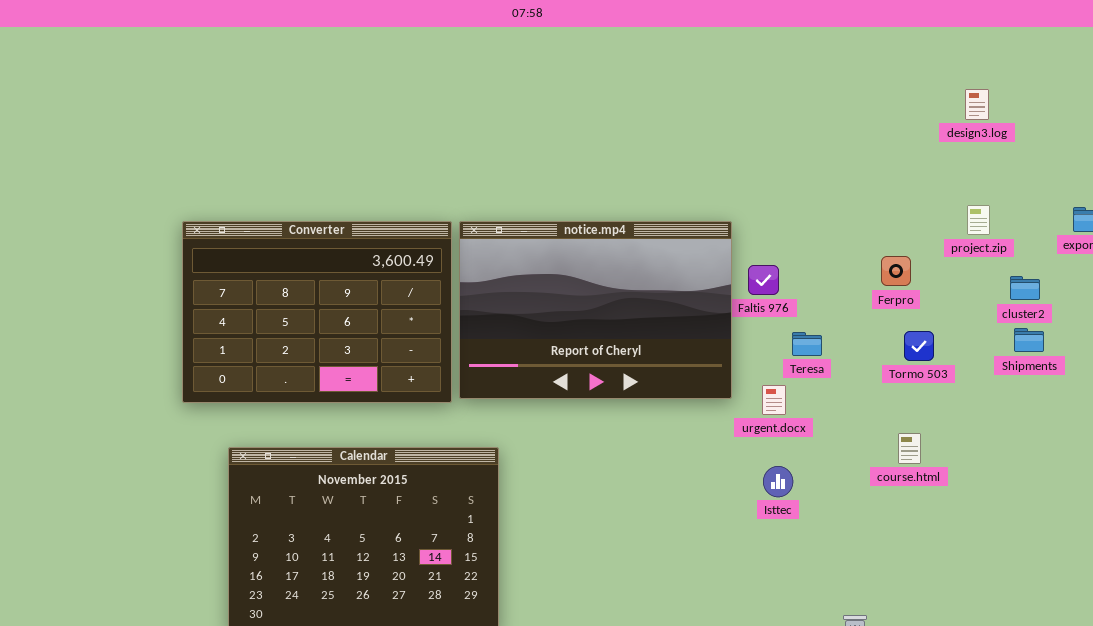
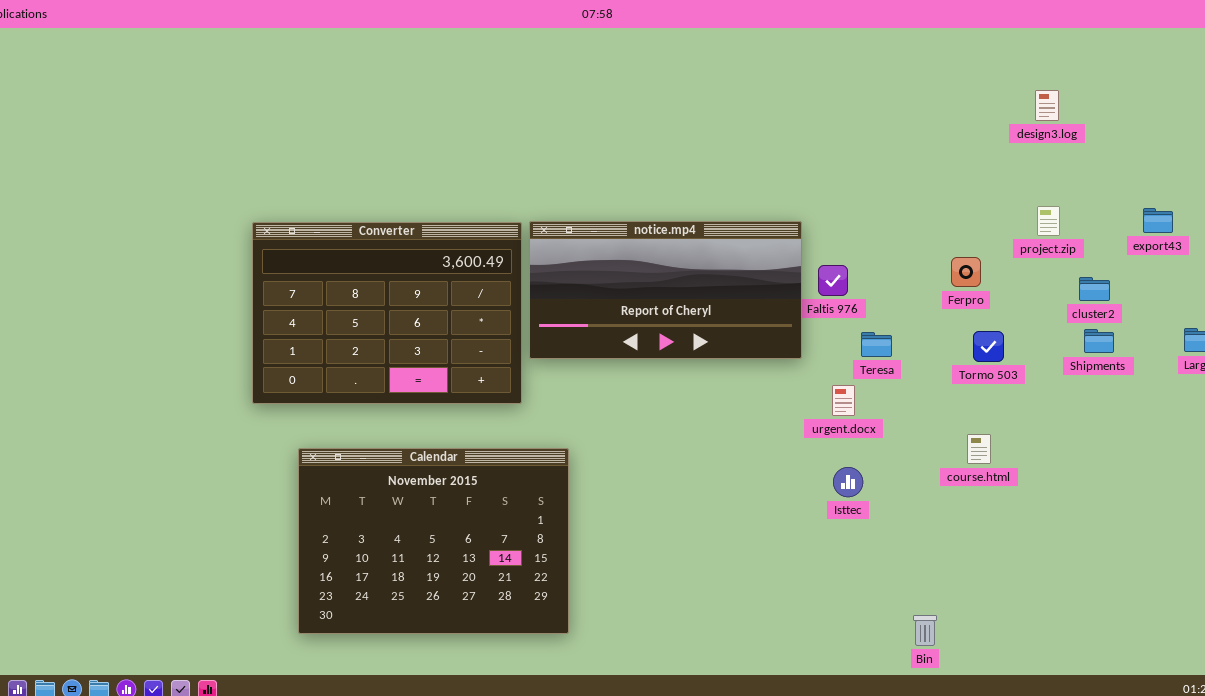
notice.mp4: [459,221,732,399] -> [529,221,802,359], resized

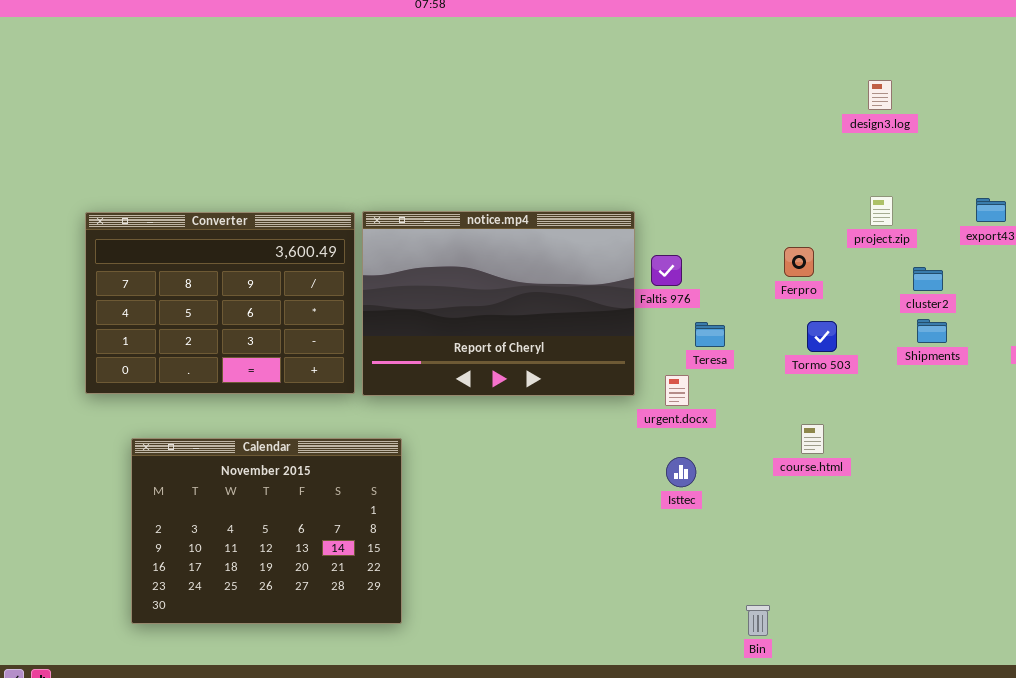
notice.mp4: [529,221,802,359] -> [362,211,635,396], resized

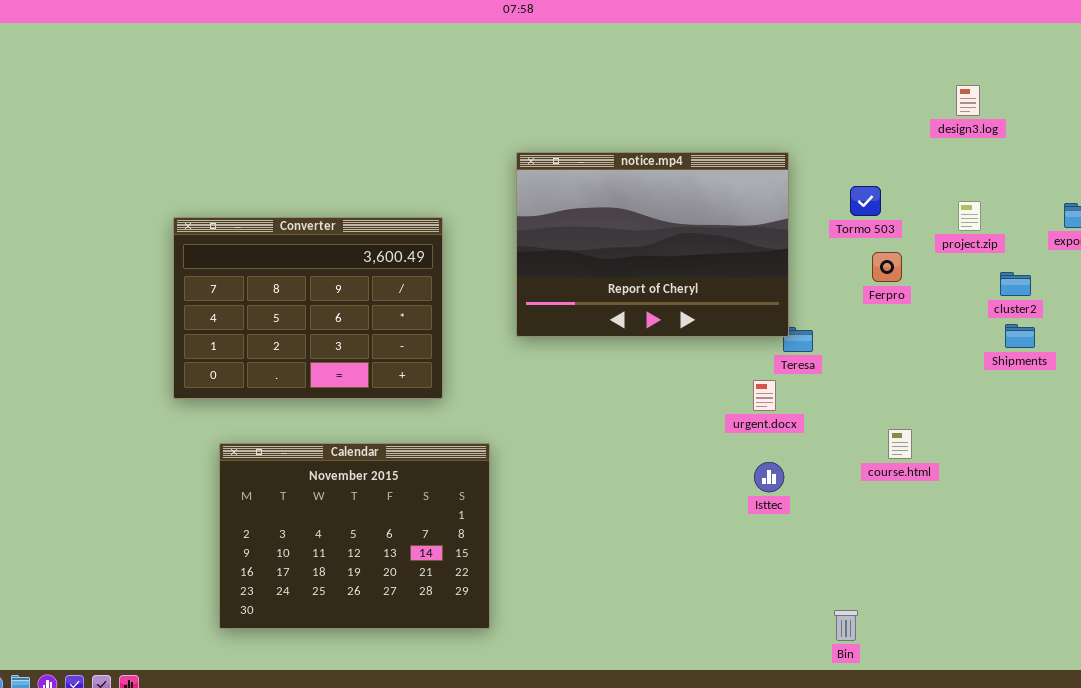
notice.mp4: [362,211,635,396] -> [516,152,789,337], moved
Tormo 503: [807,321,837,352] -> [850,186,881,216], moved

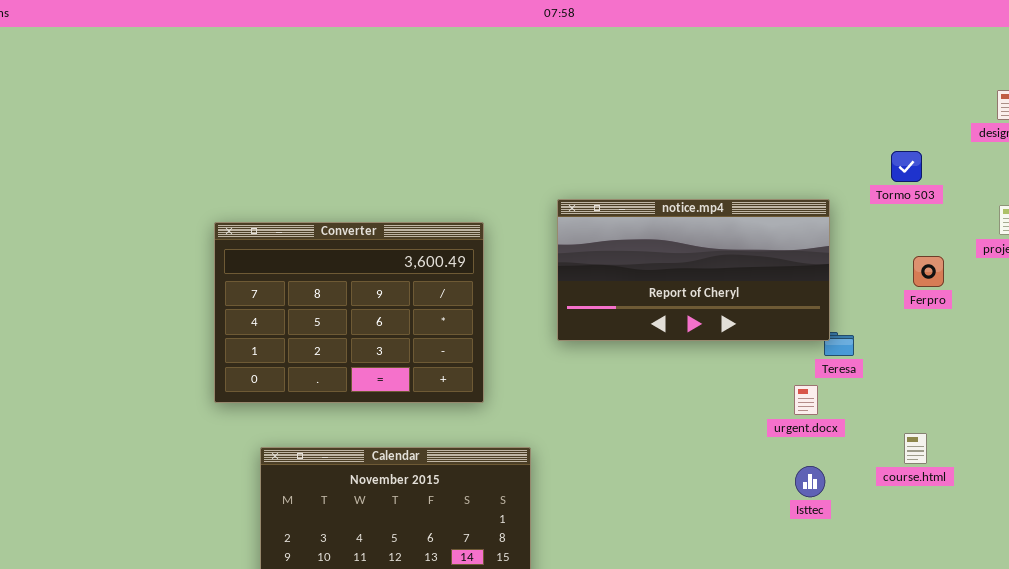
notice.mp4: [516,152,789,337] -> [557,199,830,341], resized
Tormo 503: [850,186,881,216] -> [891,151,922,182], moved
course.html: [888,429,912,459] -> [904,433,927,464], moved

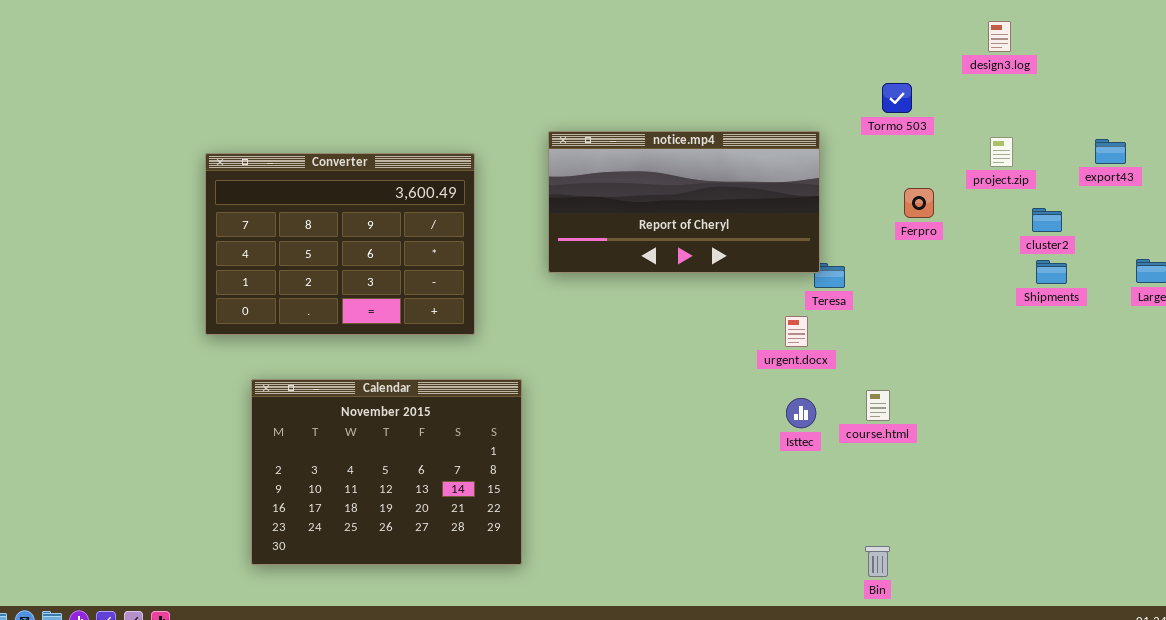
course.html: [904,433,927,464] -> [866,390,890,421], moved

